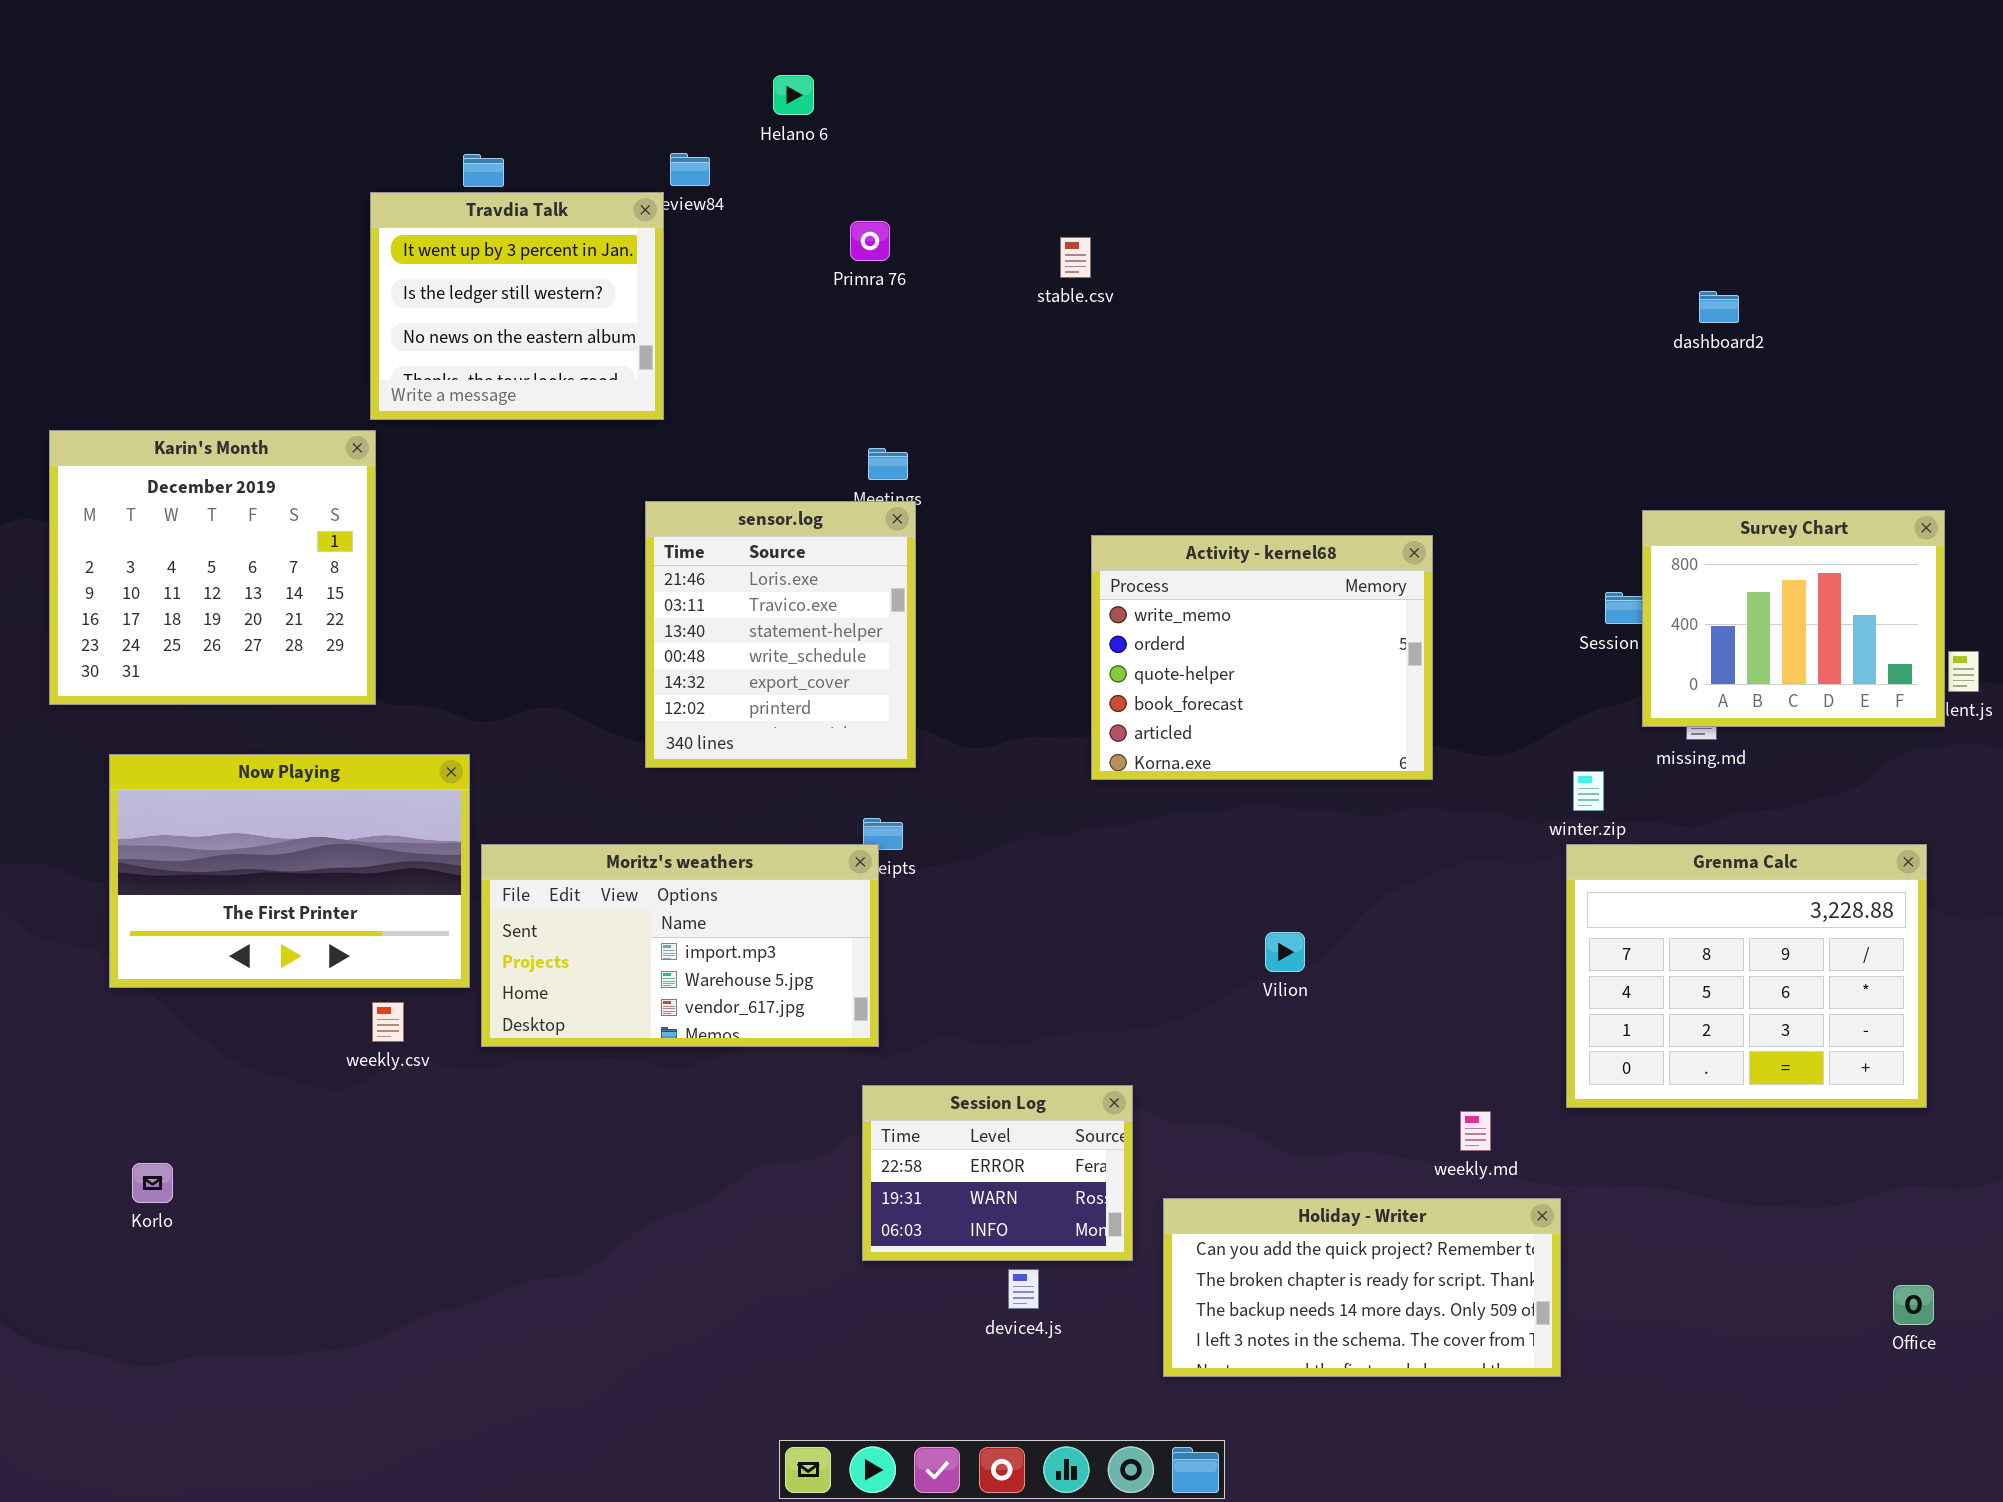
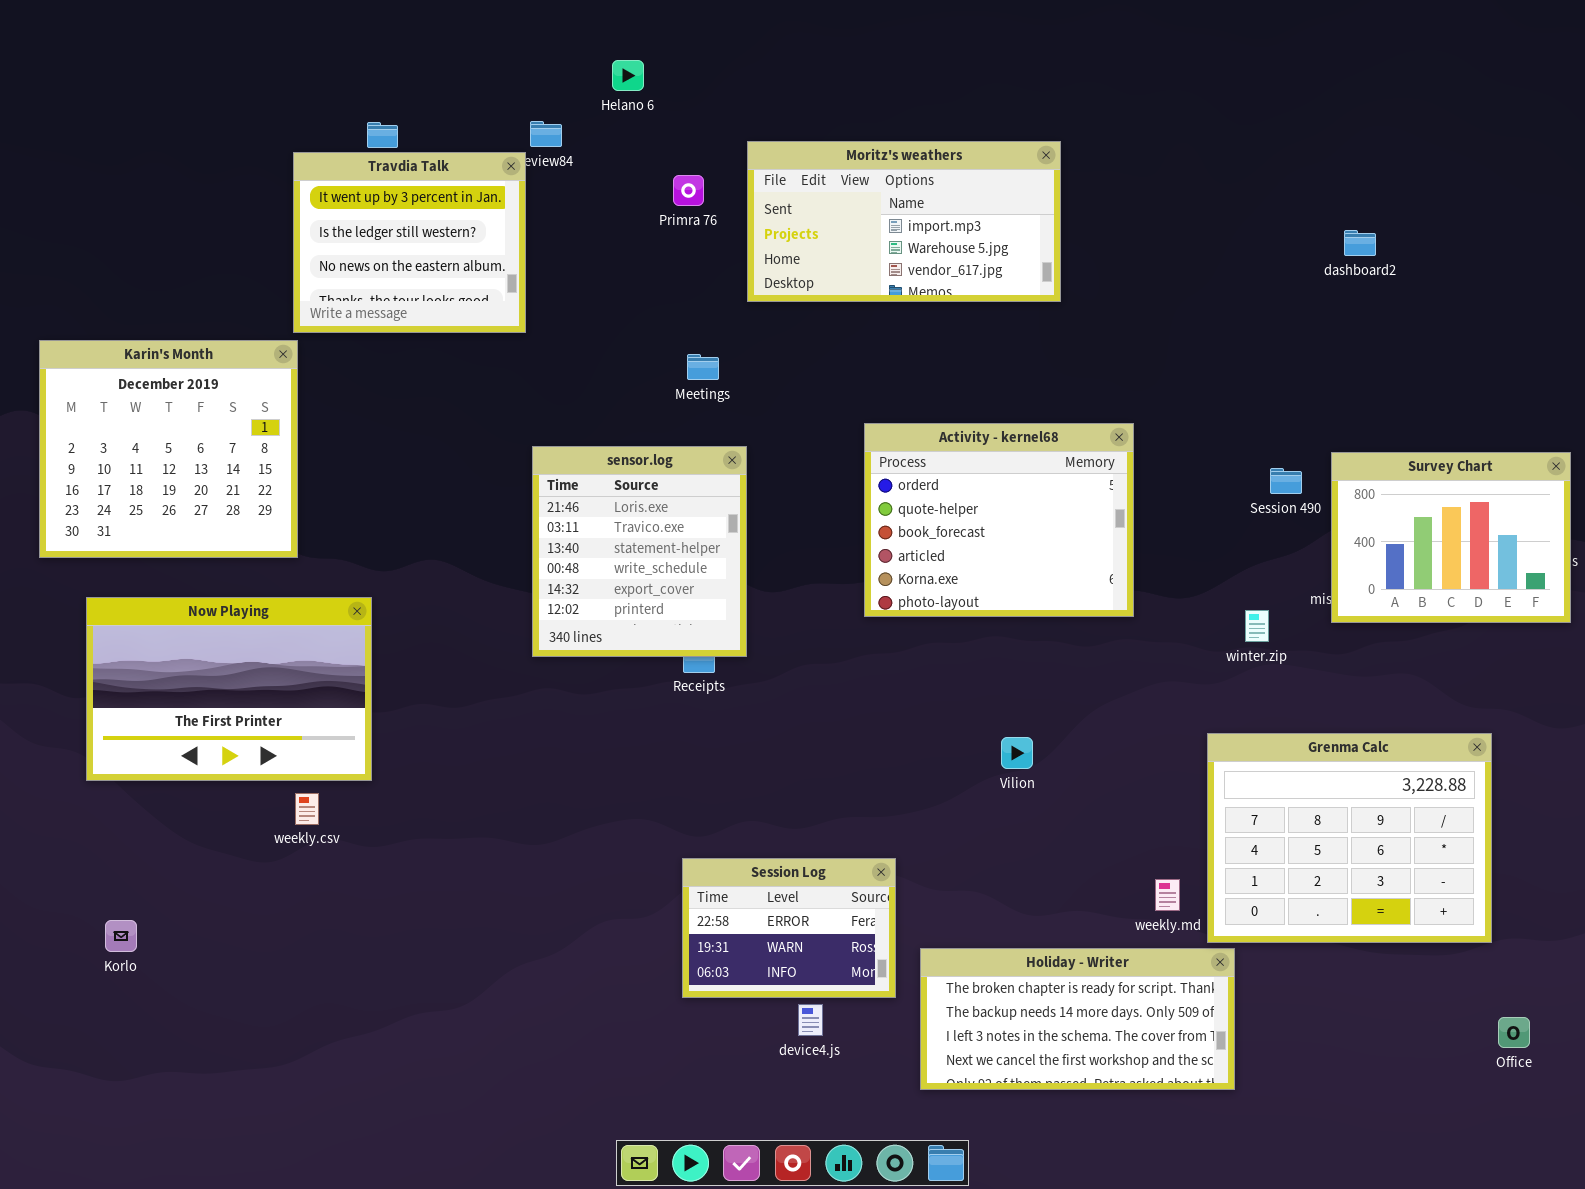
sensor.log: [645,501,916,768] -> [532,446,747,657], moved
Survey Chart: [1642,510,1945,727] -> [1331,452,1571,623], moved
Activity - kernel68: [1091,535,1433,780] -> [864,423,1134,617], scrolled down 1 row
Moritz's weathers: [481,844,879,1047] -> [747,141,1061,302], moved
Grenma Calc: [1566,844,1927,1108] -> [1207,733,1492,943], moved
Holiday - Writer: [1163,1198,1561,1377] -> [920,948,1235,1090], scrolled down 1 row

